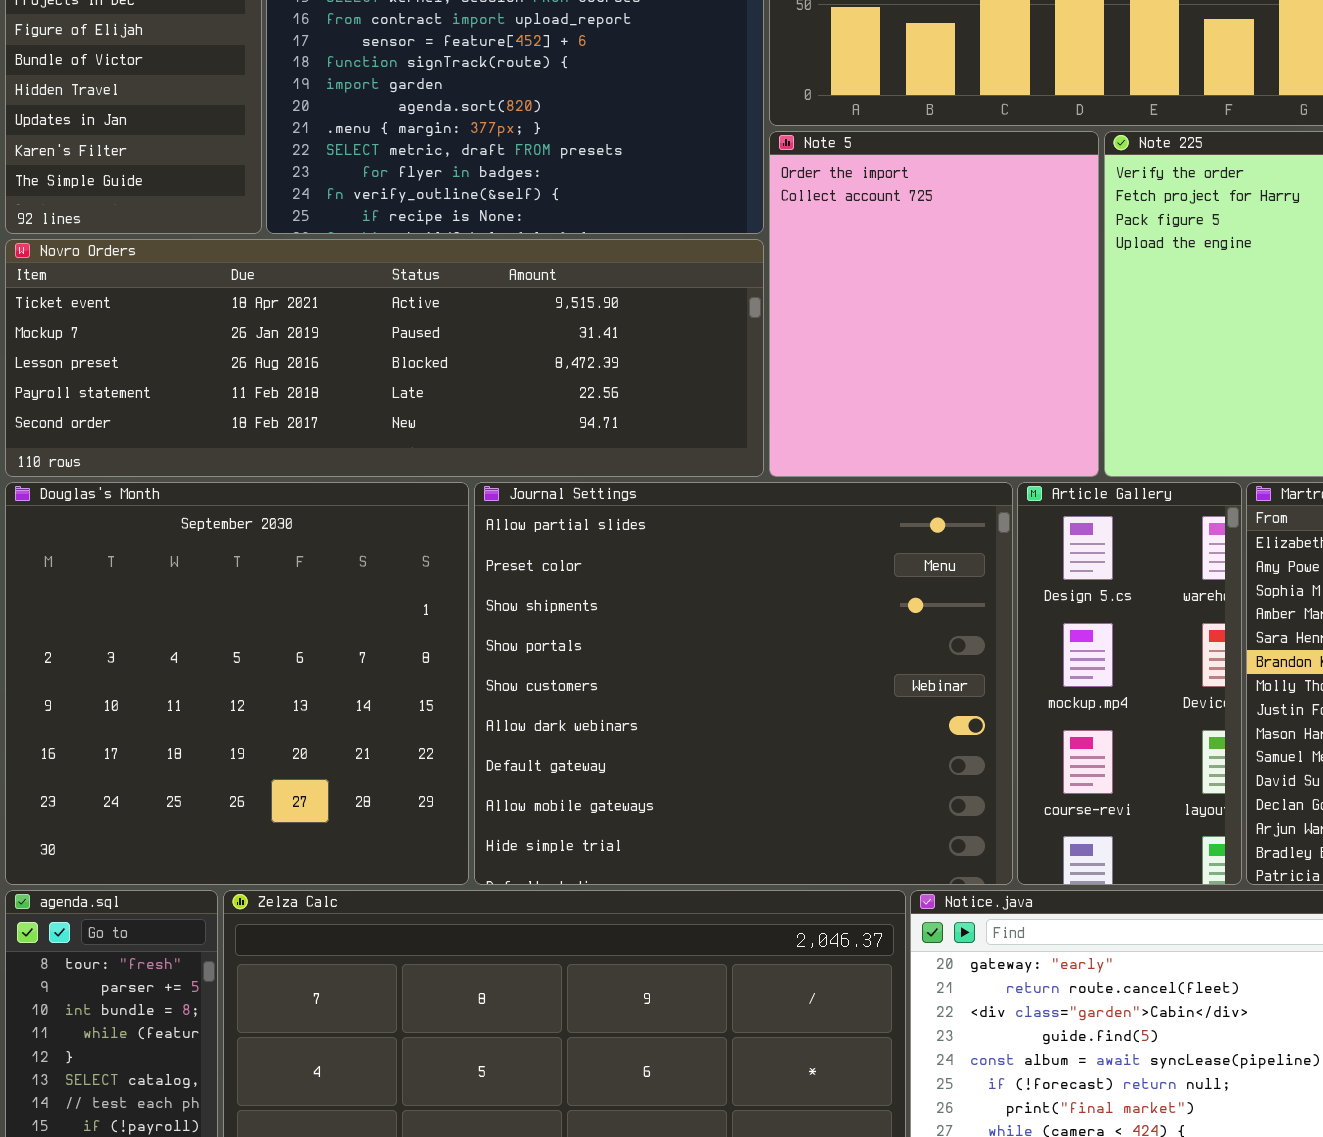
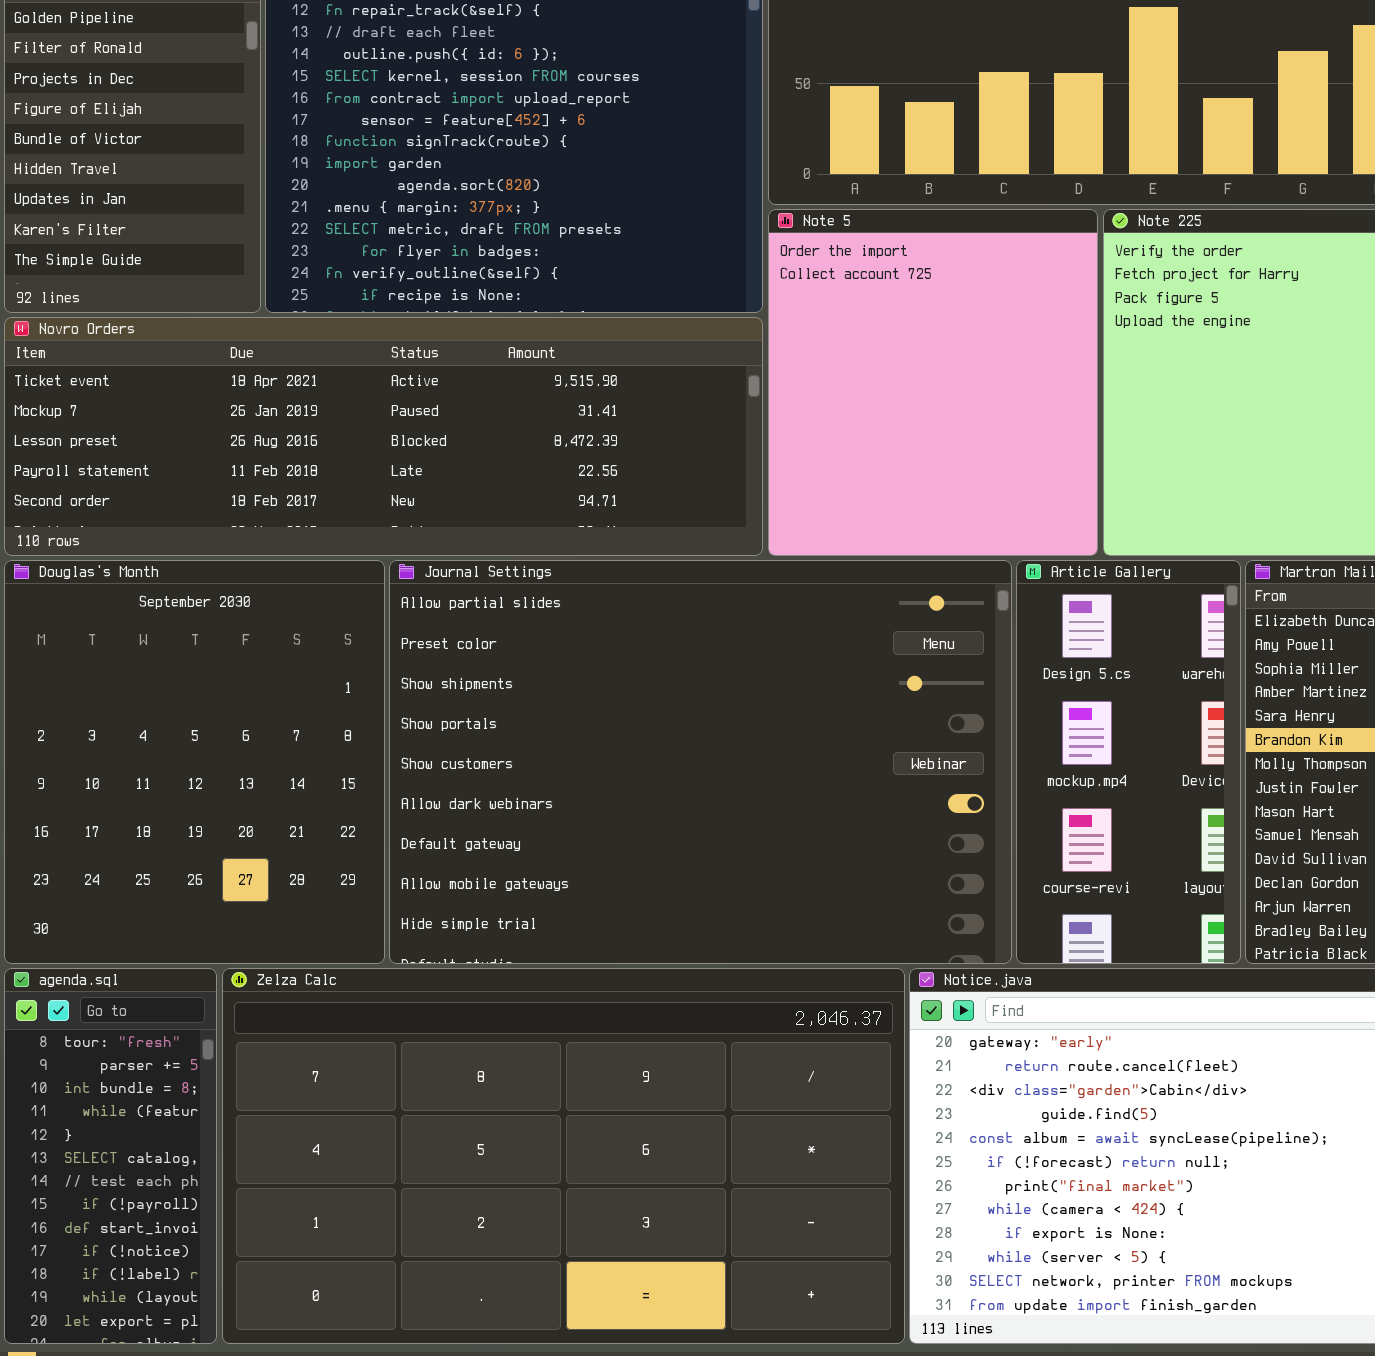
Douglas's Month: [5,482,469,885] -> [4,560,385,964], resized
Journal Settings: [474,482,1013,885] -> [389,560,1012,964], resized

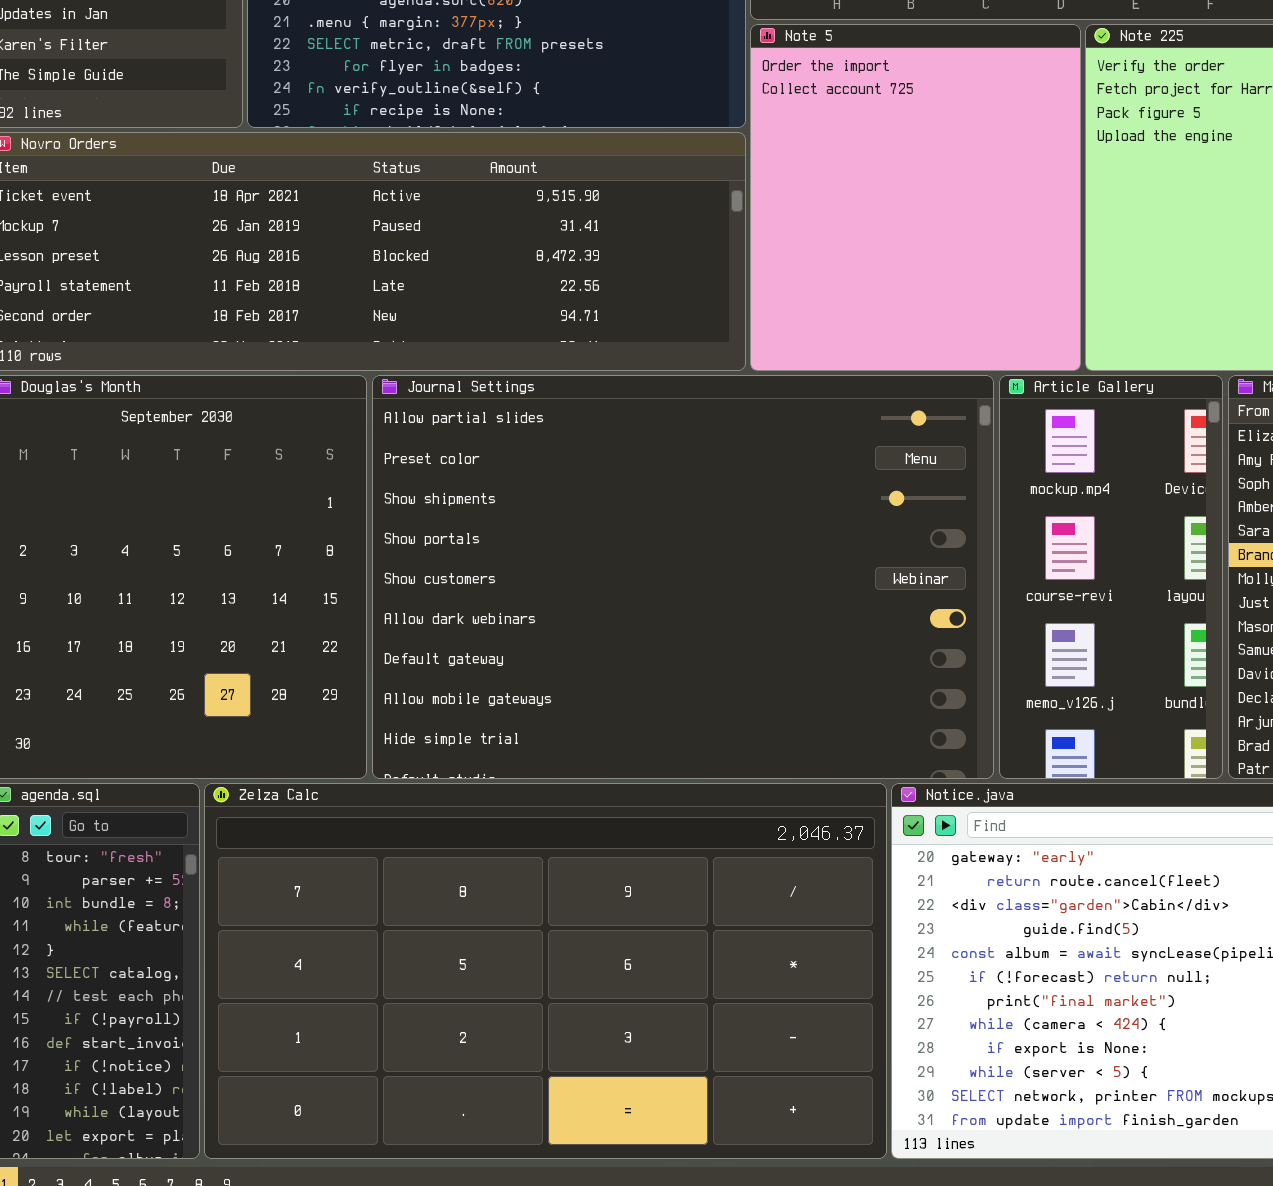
Article Gallery: [1016,560,1241,964] -> [999,375,1223,779], scrolled down 1 row

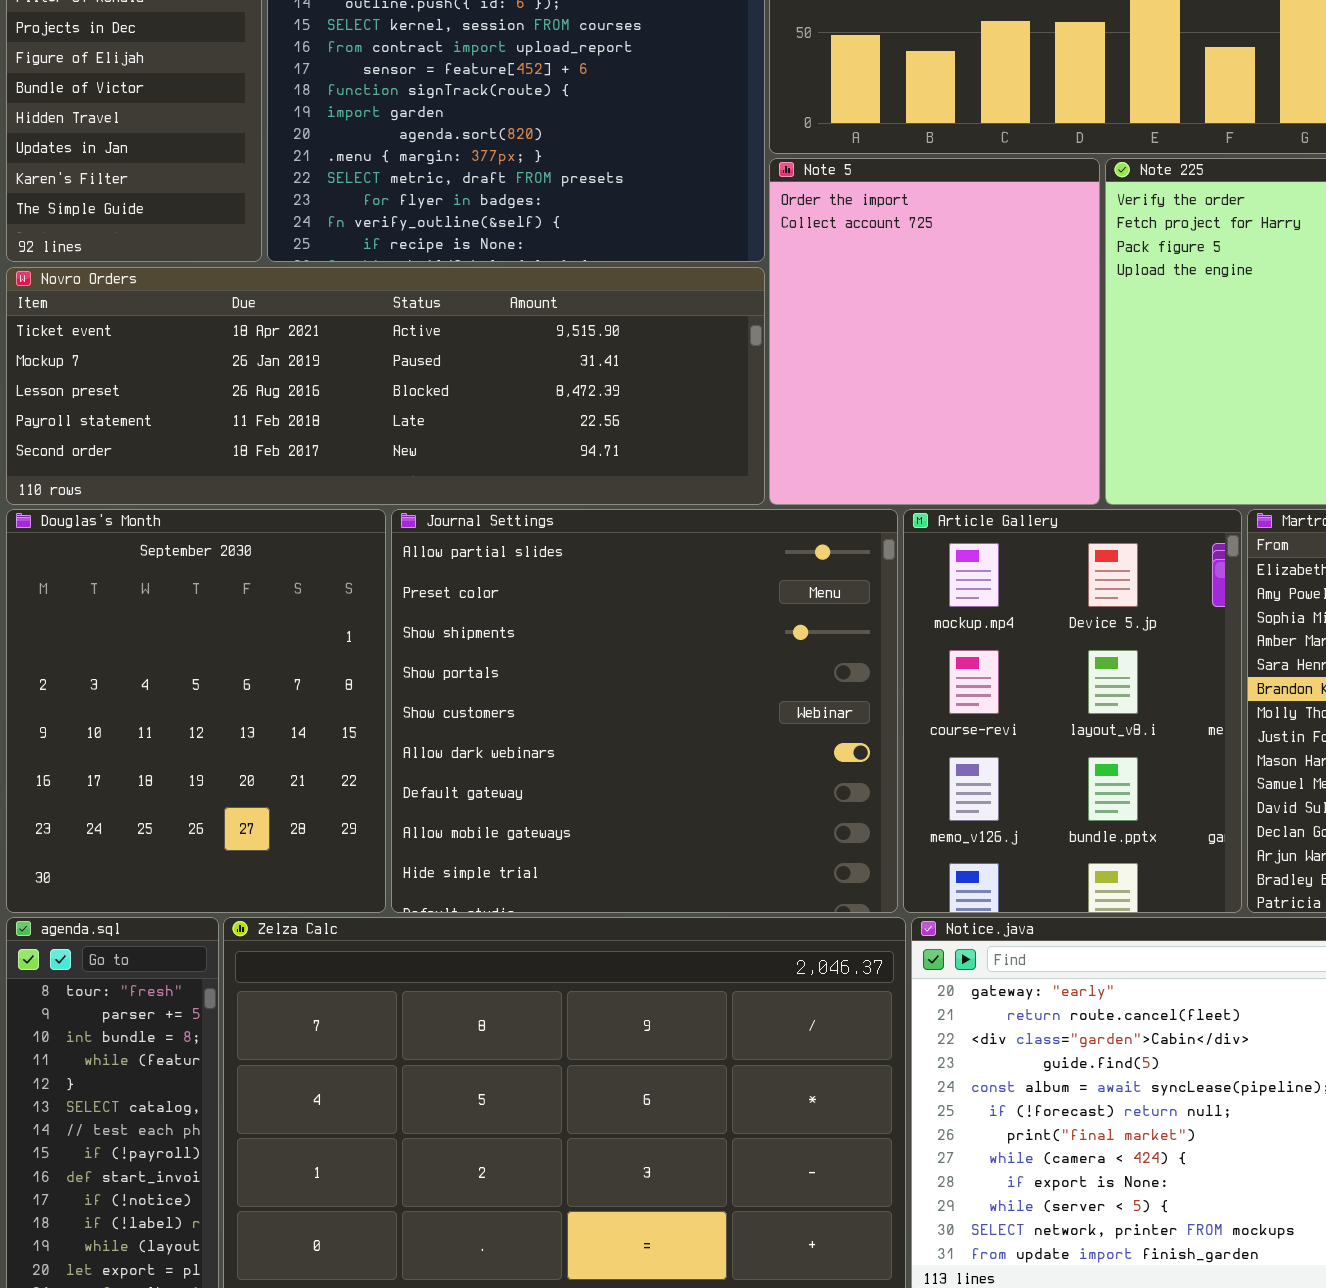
Journal Settings: [372,375,994,779] -> [391,509,898,913], resized
Article Gallery: [999,375,1223,779] -> [903,509,1242,913], resized

